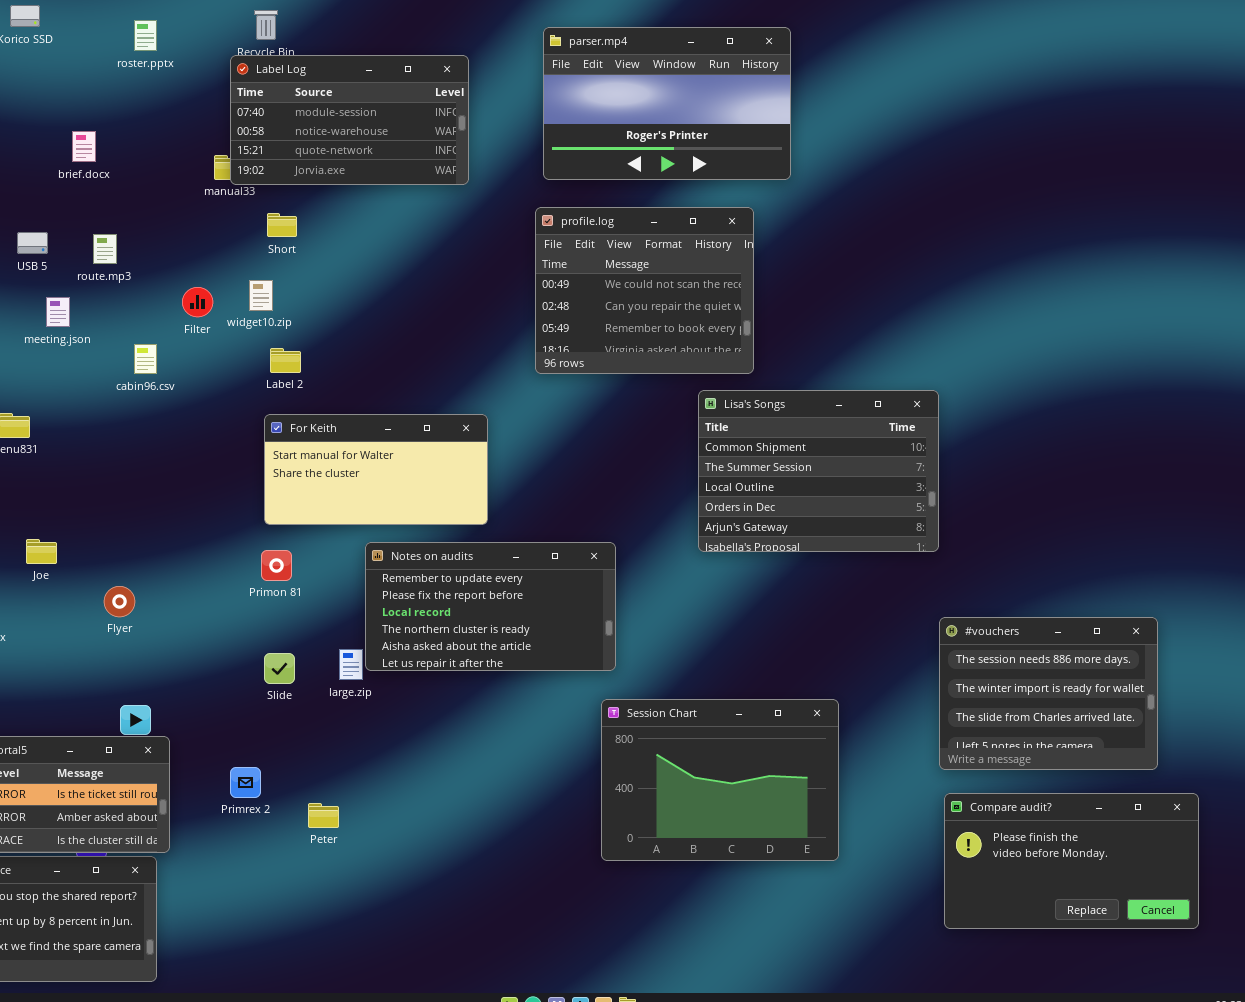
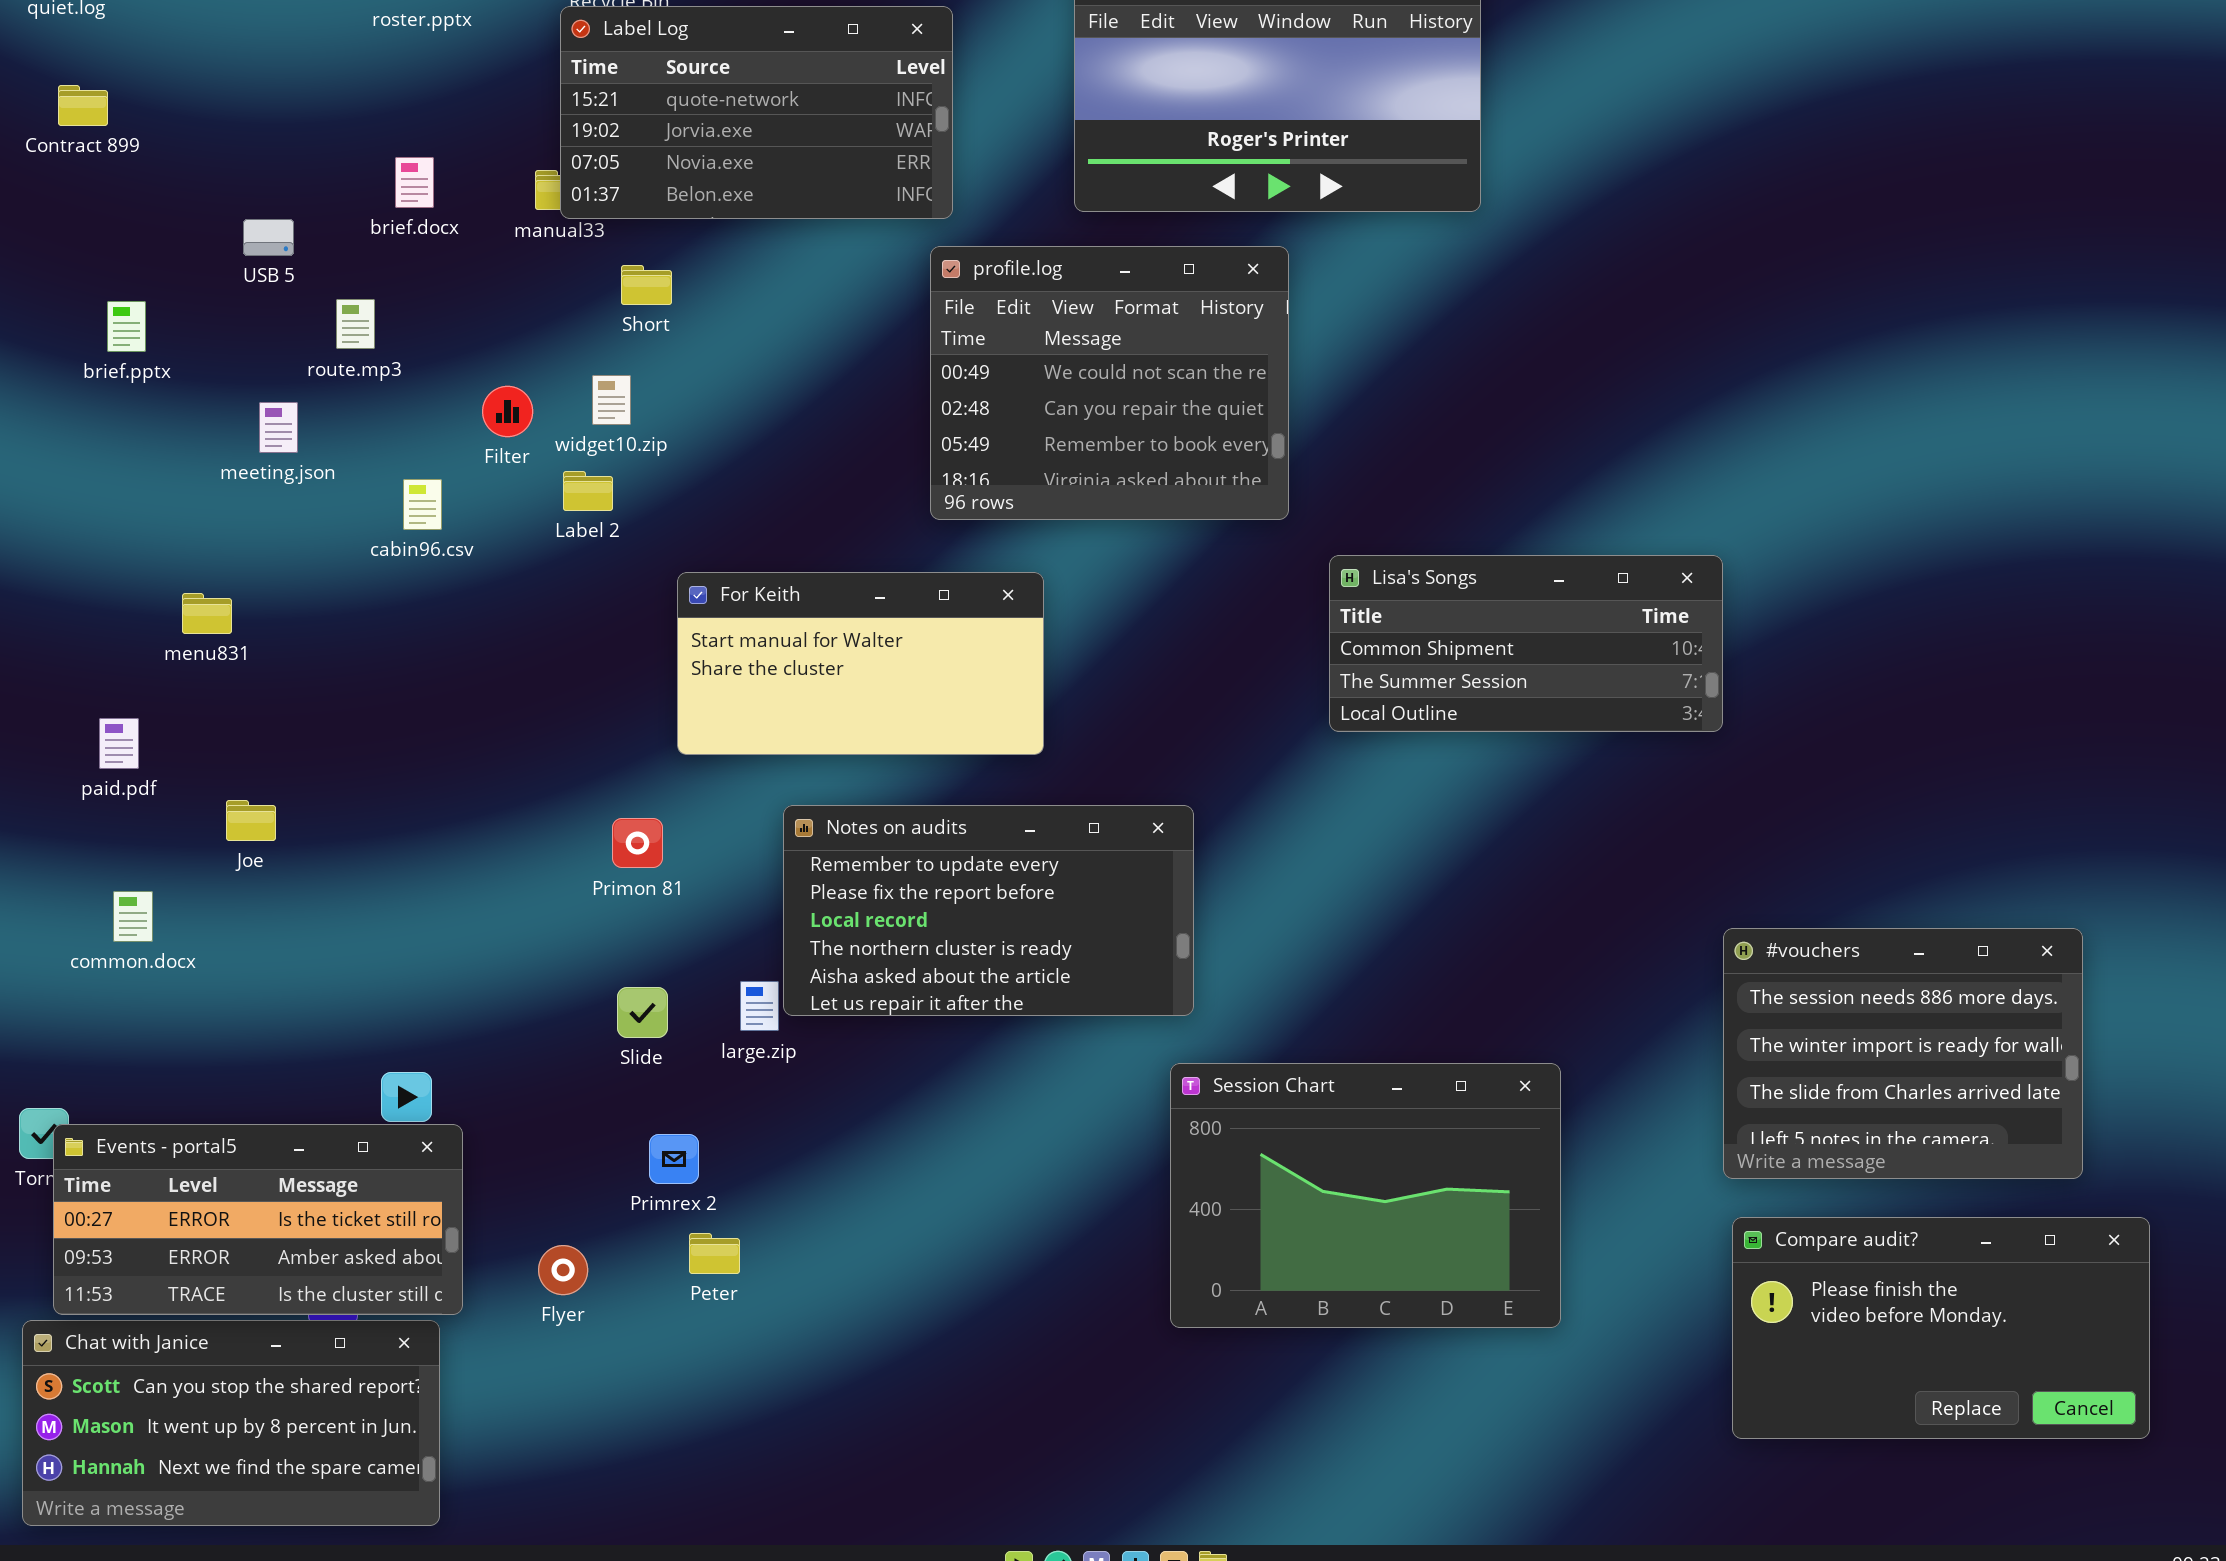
Label Log: [230,55,469,185] -> [560,6,953,219], scrolled down 2 rows
brief.docx: [72,131,96,162] -> [395,157,434,208], moved
profile.log: [535,207,754,374] -> [930,246,1289,520], moved
USB 5: [17,232,48,254] -> [243,219,294,256], moved
Label 2: [270,348,301,373] -> [563,471,613,511], moved
Lisa's Songs: [698,390,939,552] -> [1329,555,1723,732], resized
For Keith: [264,414,488,525] -> [677,572,1044,755], moved
Flyer: [104,586,135,617] -> [538,1245,588,1295], moved
Primrex 2: [230,767,261,798] -> [649,1134,699,1184], moved

